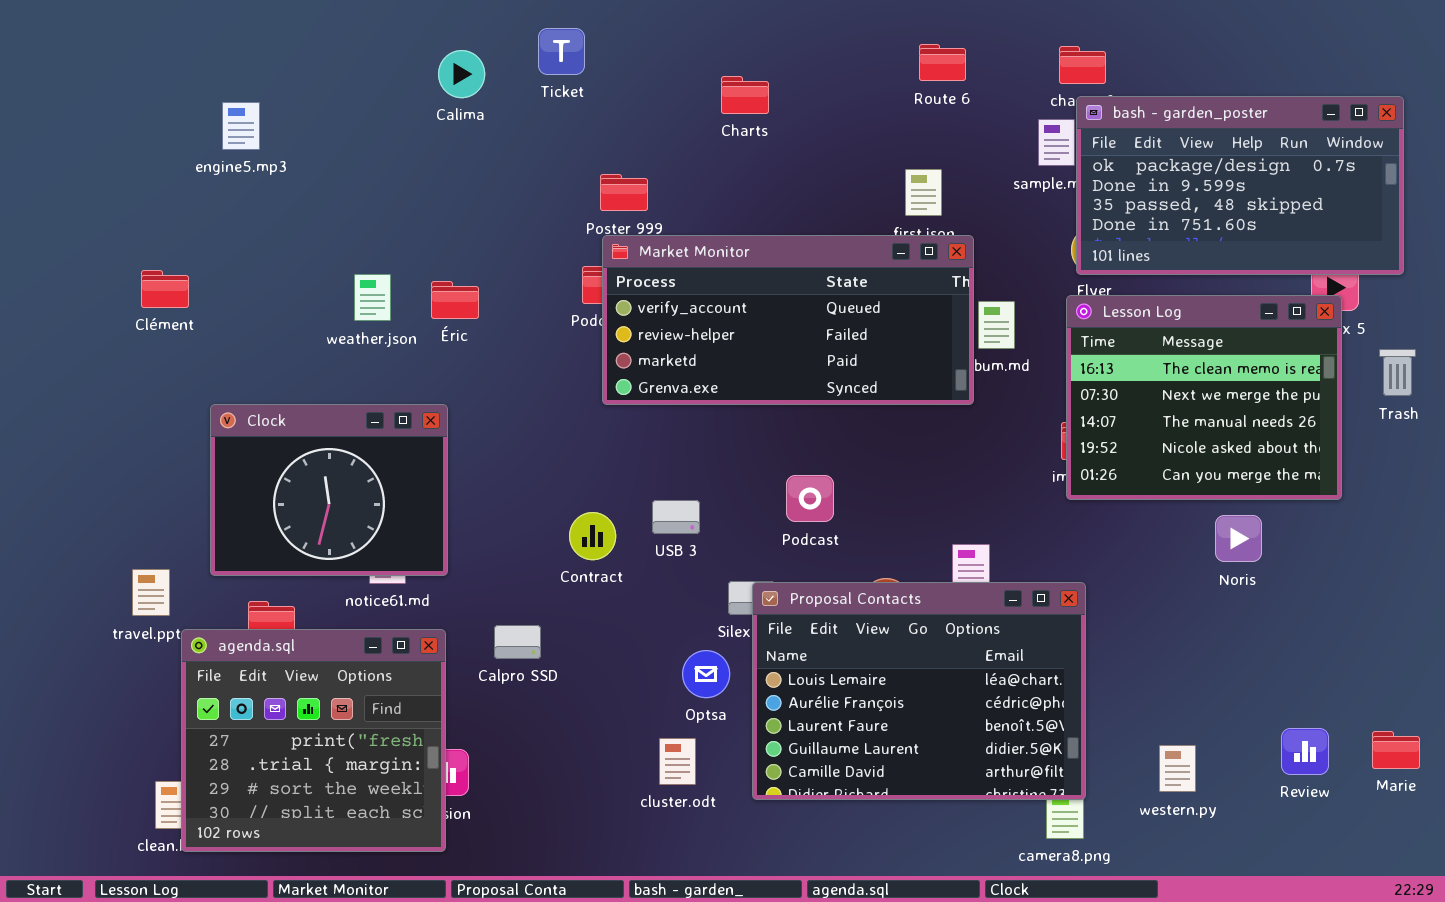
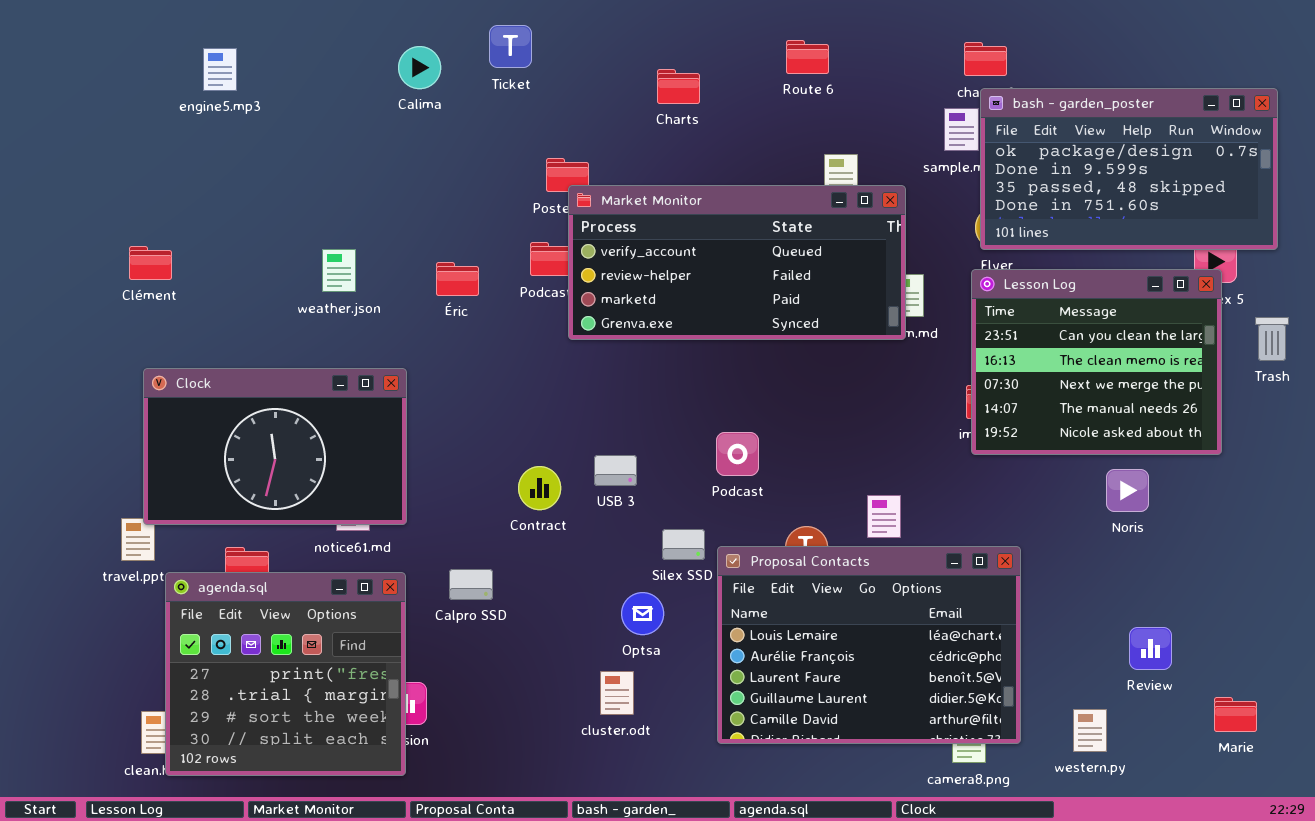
Route 6: [919,44,966,81] -> [786,40,829,74], moved
engine5.mp3: [222,102,260,150] -> [203,48,237,91], moved
Market Monitor: [602,235,974,405] -> [568,185,906,340], moved
Éric: [431,281,479,319] -> [436,262,479,296], moved
Lesson Log: [1066,295,1342,500] -> [971,269,1222,455], scrolled up 1 row
Clock: [210,404,448,576] -> [143,368,407,525], resized
Proposal Contacts: [752,582,1086,800] -> [717,546,1021,744], moved
Review: [1281,728,1329,775] -> [1129,627,1172,670], moved
Marie: [1372,731,1420,769] -> [1214,697,1257,732], moved
western.py: [1159,745,1196,792] -> [1073,709,1107,752], moved

